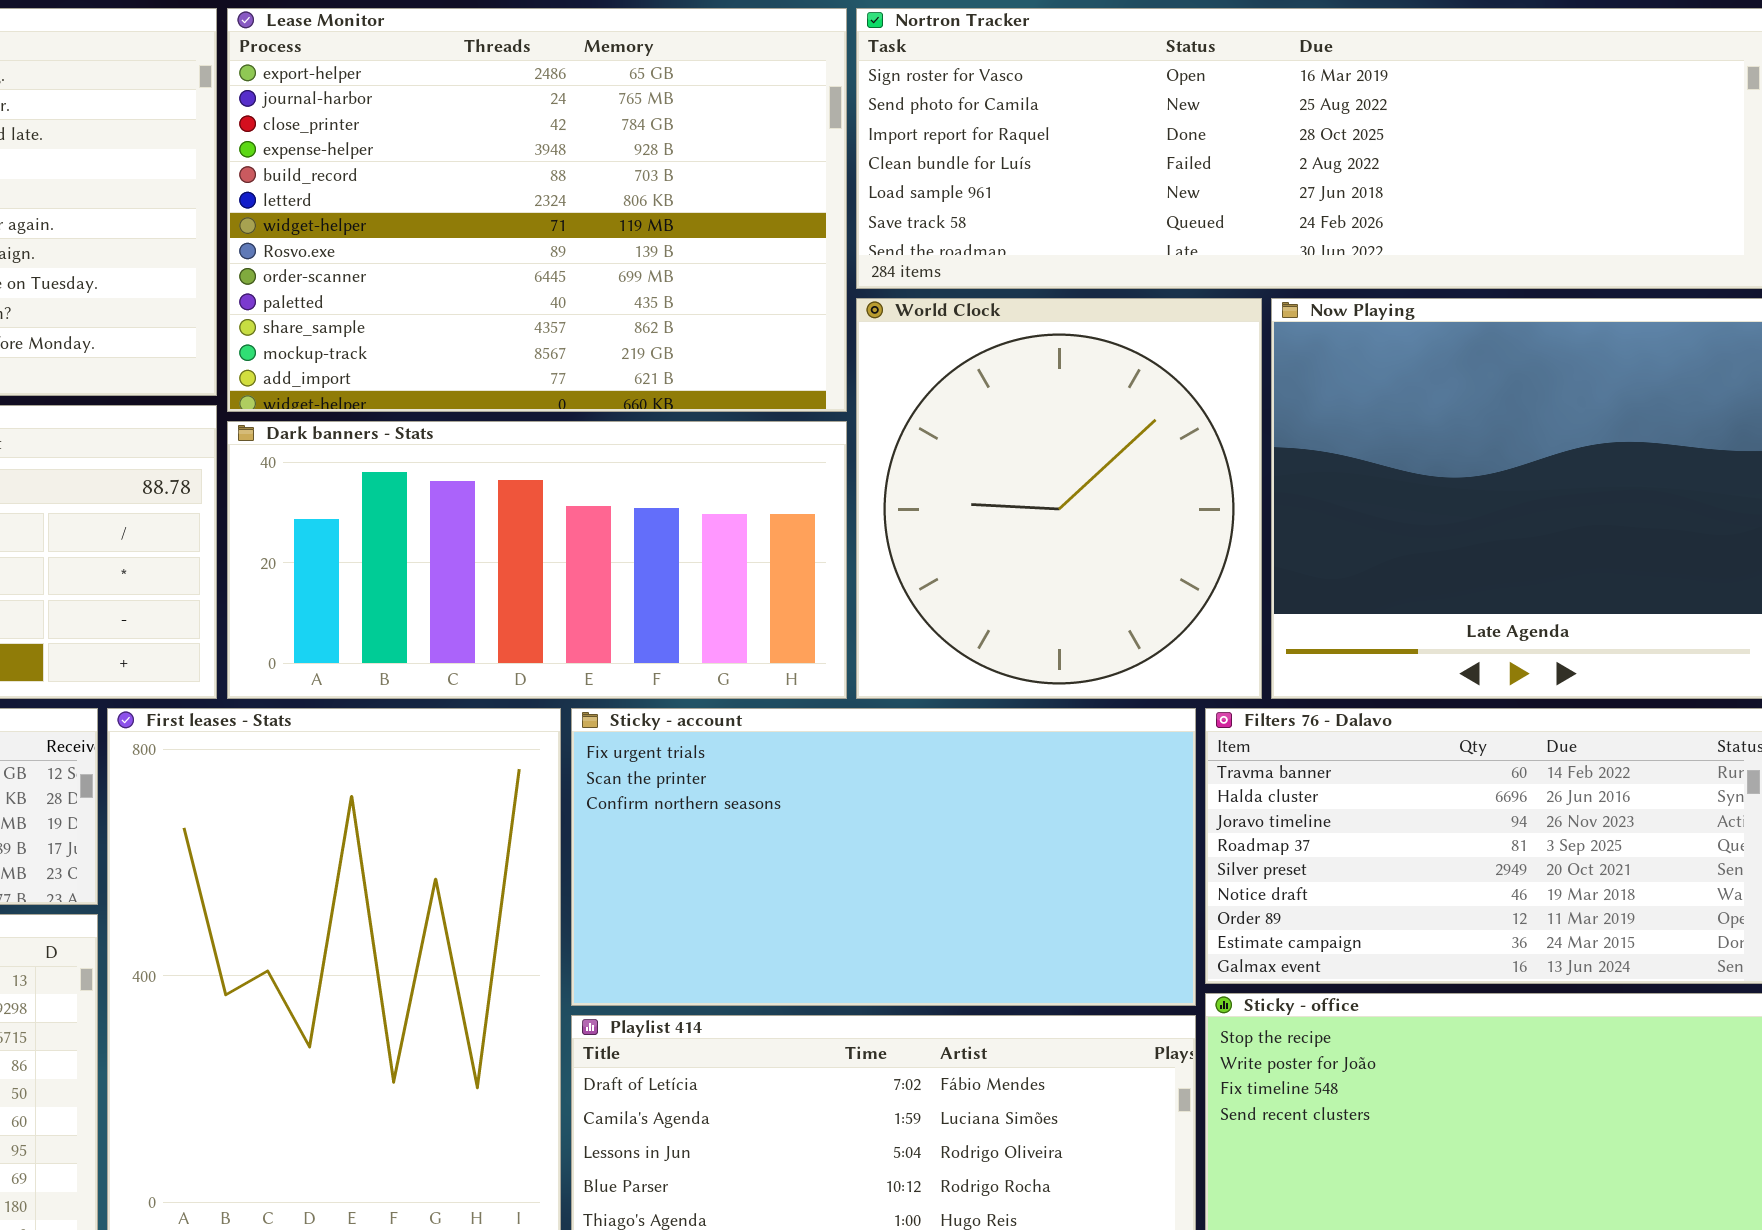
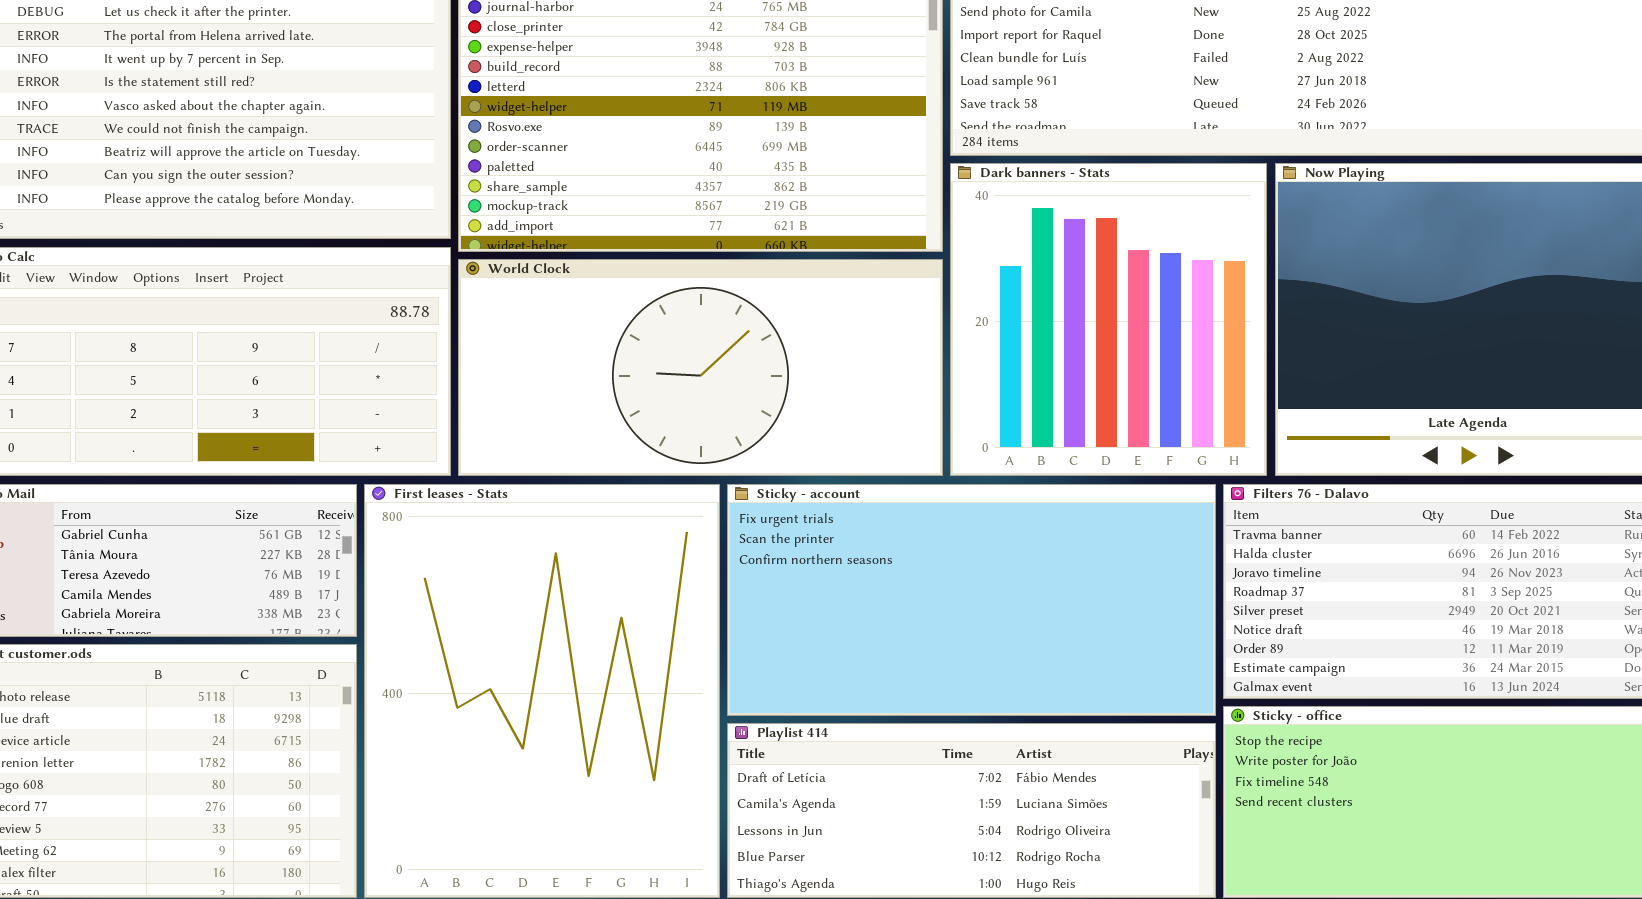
World Clock: [856,298,1262,699] -> [458,259,943,476], moved, resized
Dark banners - Stats: [227,421,847,699] -> [950,163,1267,476], moved, resized

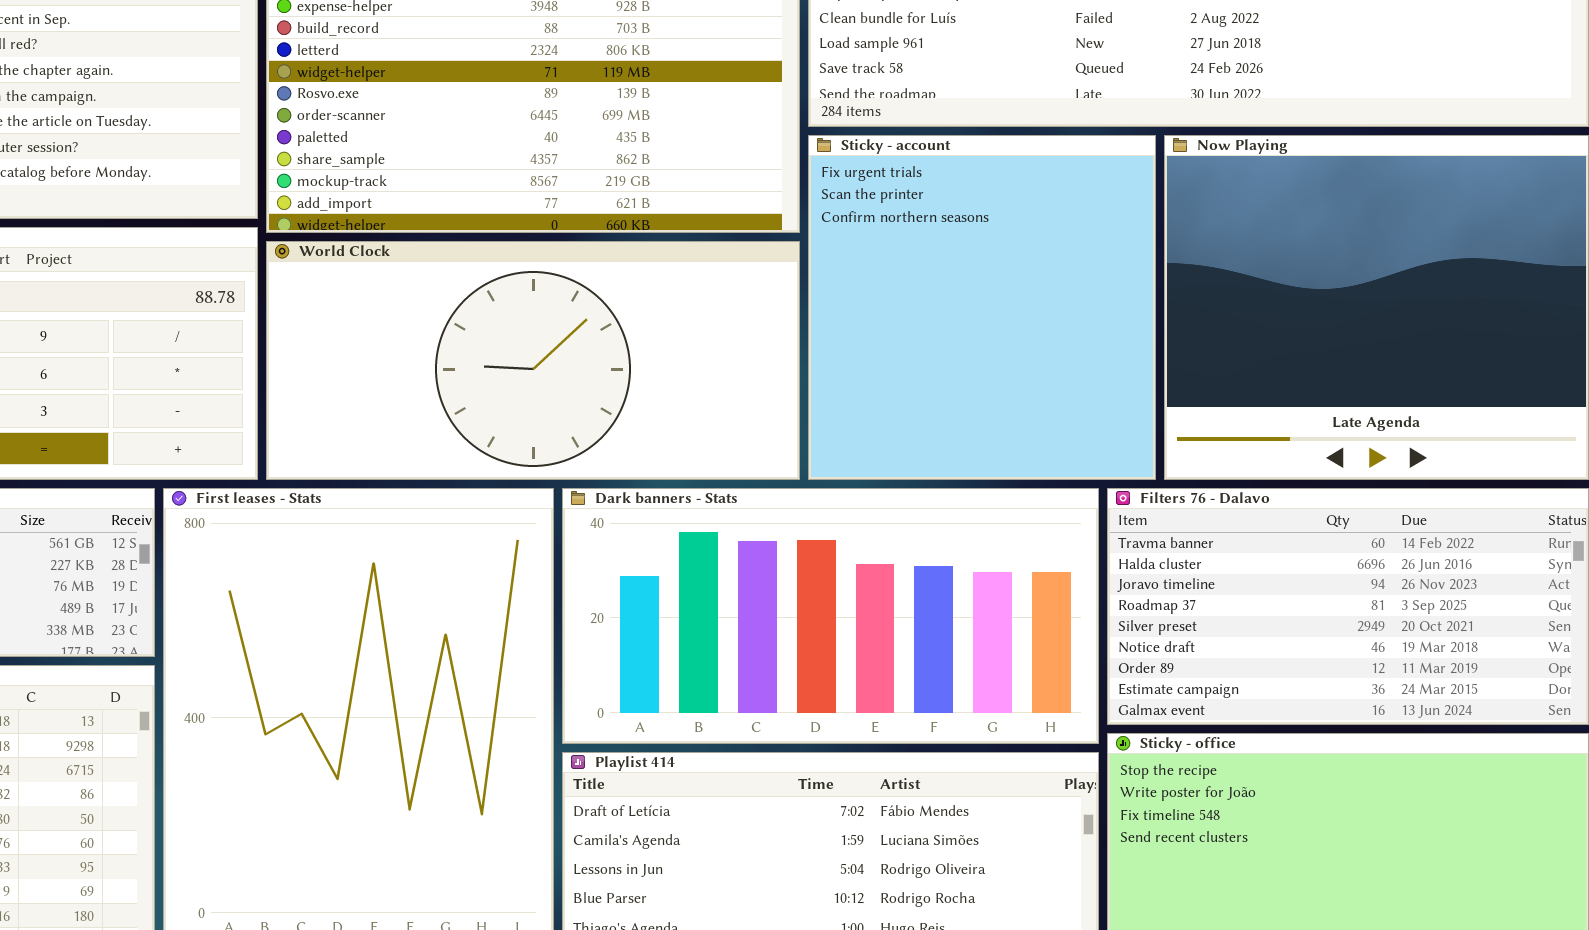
Dark banners - Stats: [950,163,1267,476] -> [562,488,1099,744], moved, resized
Sticky - account: [727,484,1216,716] -> [808,135,1156,480], moved, resized

